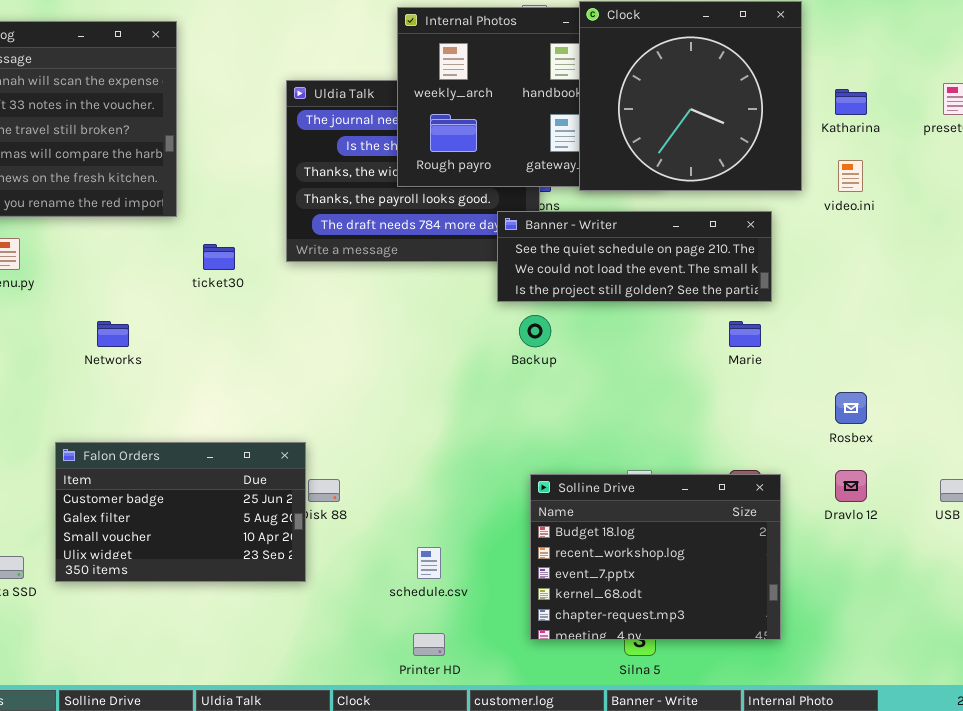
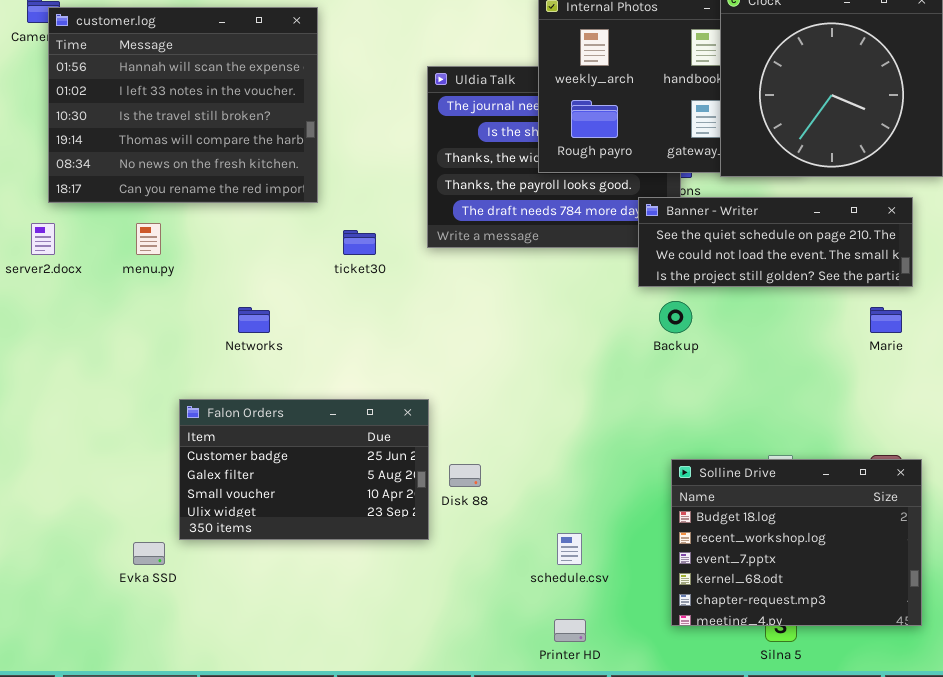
Falon Orders: [55,442,306,582] -> [179,399,429,540], moved

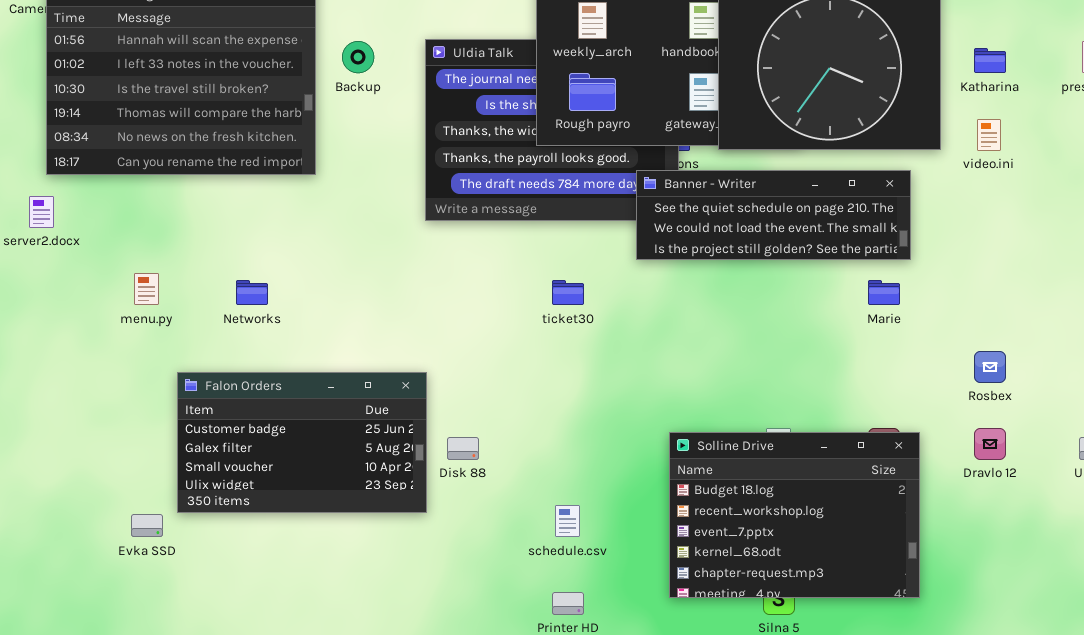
menu.py: [136,223,161,255] -> [134,273,159,305], moved
ticket30: [343,230,376,255] -> [552,280,584,305], moved
Backup: [659,301,692,333] -> [342,41,374,73], moved

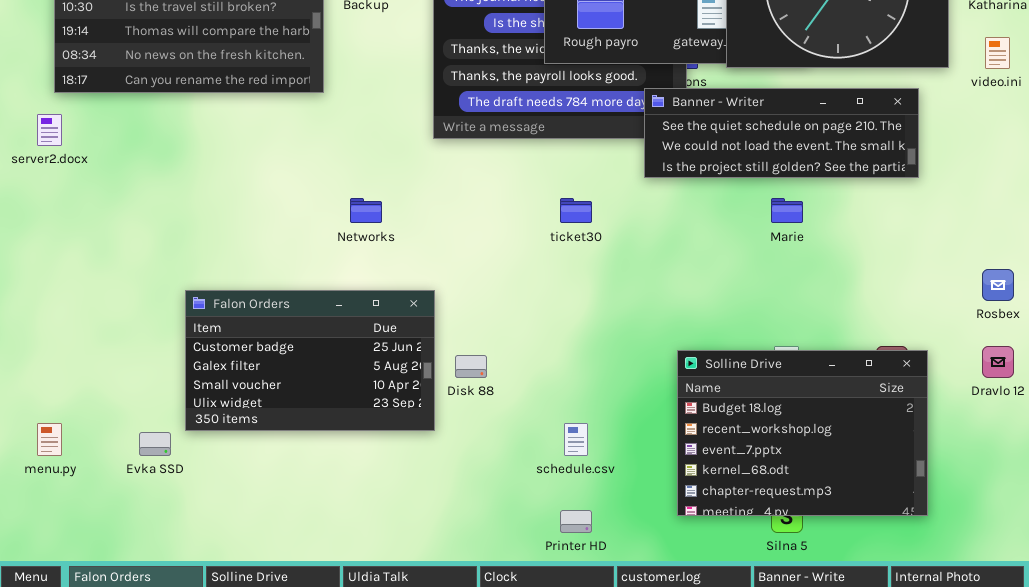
menu.py: [134,273,159,305] -> [37,423,62,456], moved
Networks: [236,280,268,305] -> [350,198,382,223], moved
Marie: [868,280,900,305] -> [771,198,803,223], moved

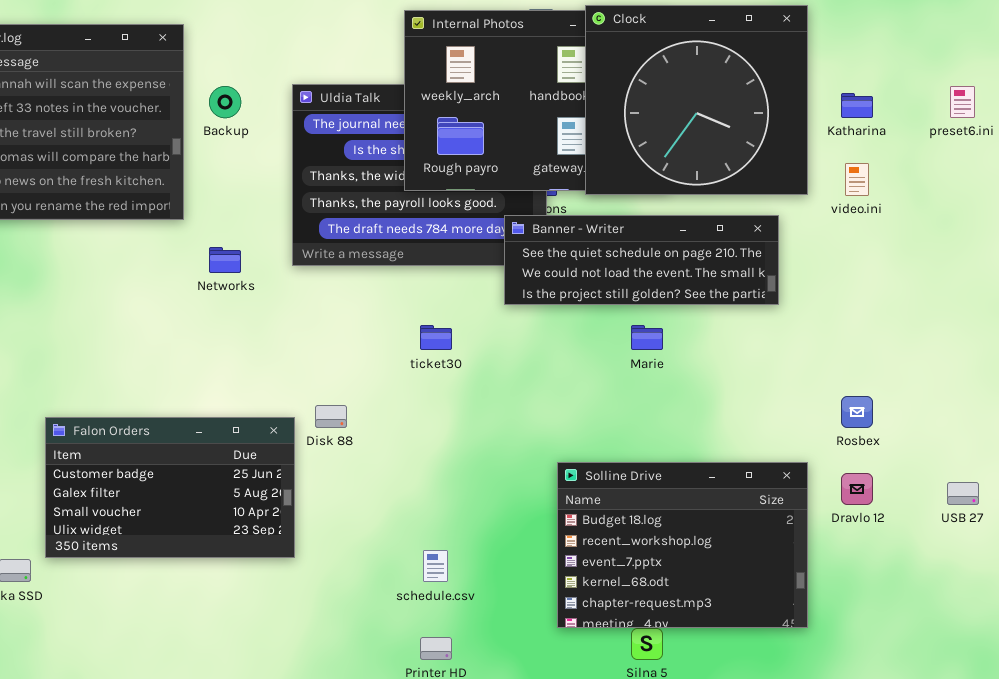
Networks: [350,198,382,223] -> [209,247,241,273], moved
Solline Drive: [677,350,928,516] -> [557,462,808,628], moved
Disk 88: [455,355,487,378] -> [315,405,347,428], moved

